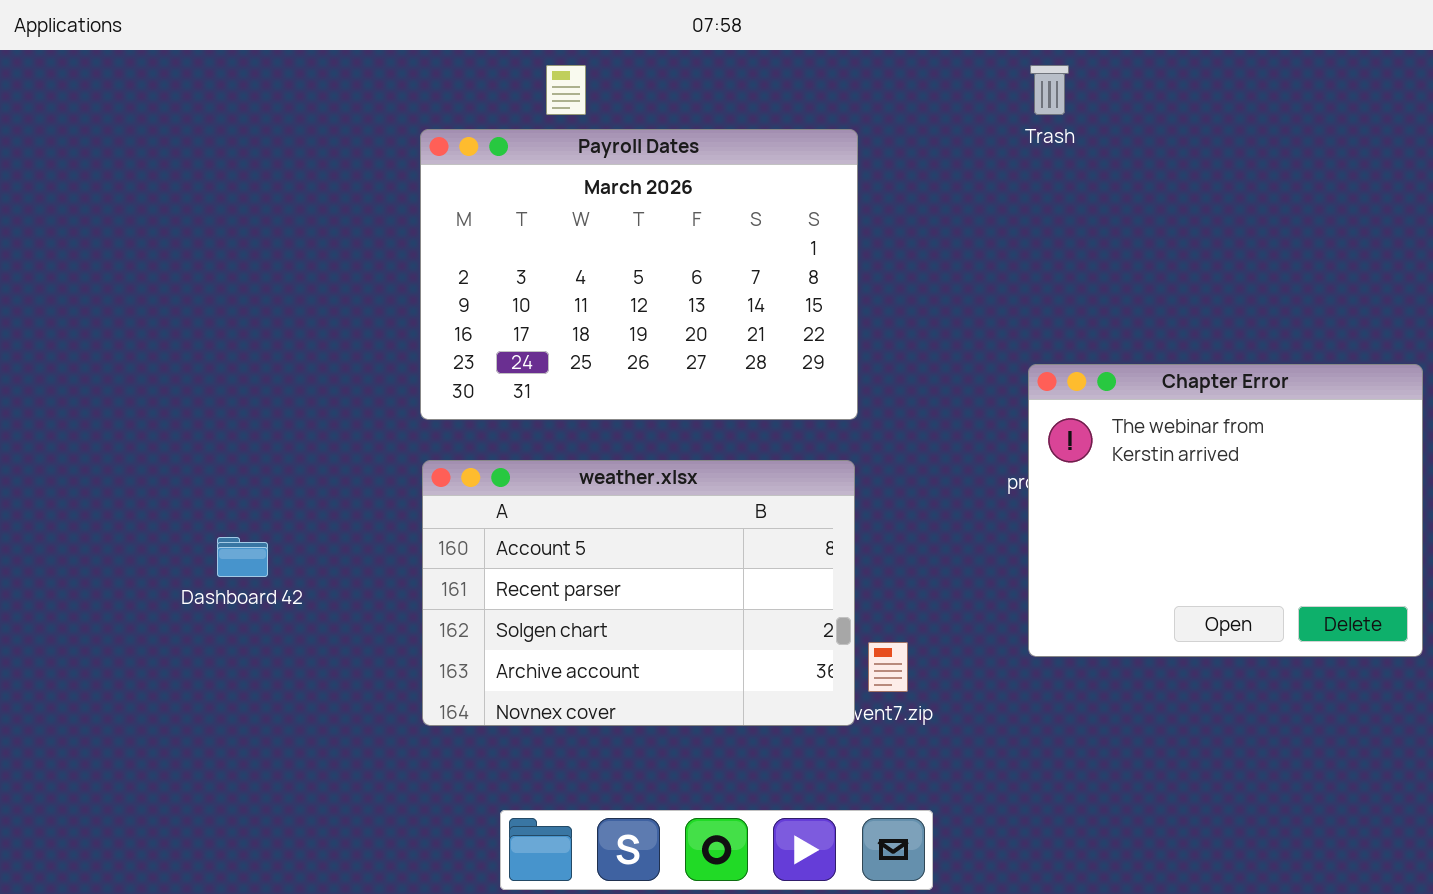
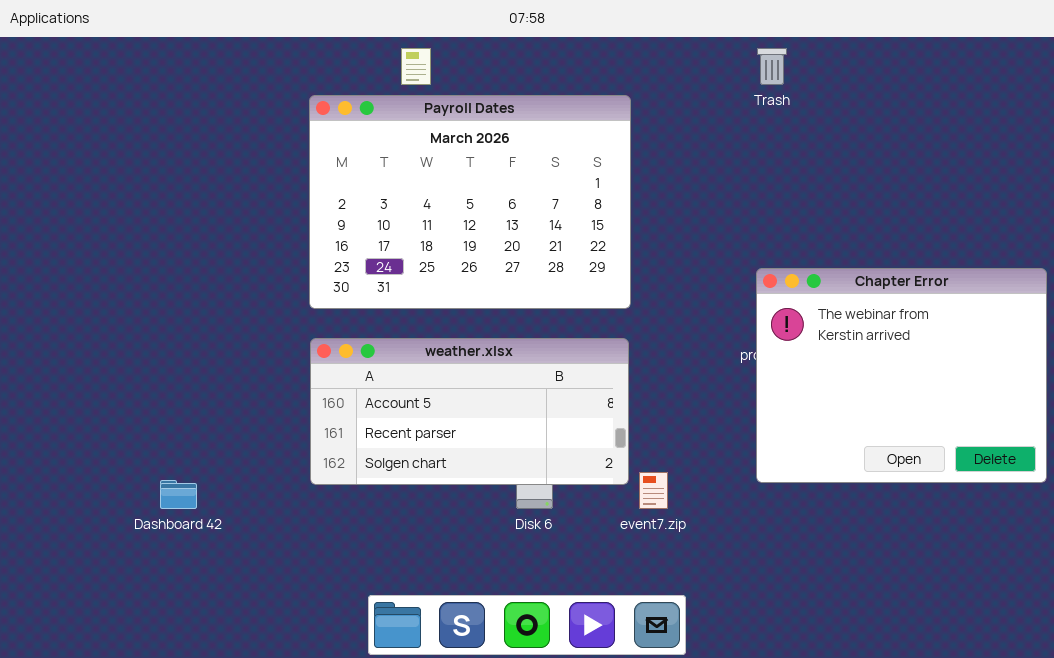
weather.xlsx: [422,460,855,726] -> [310,338,629,485], resized
Dashboard 42: [217,537,268,577] -> [160,480,197,509], moved

